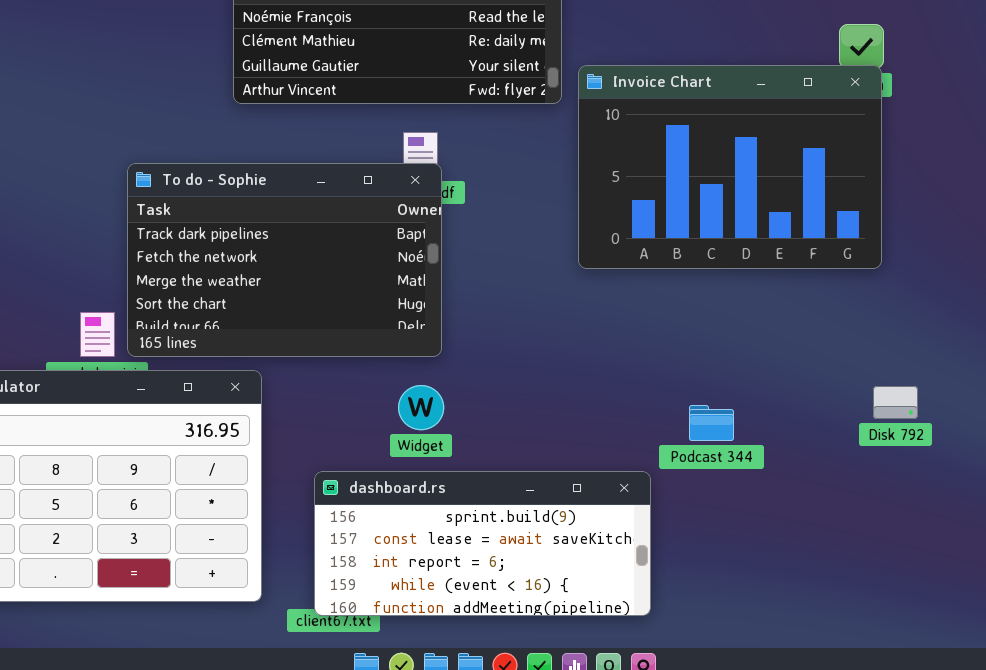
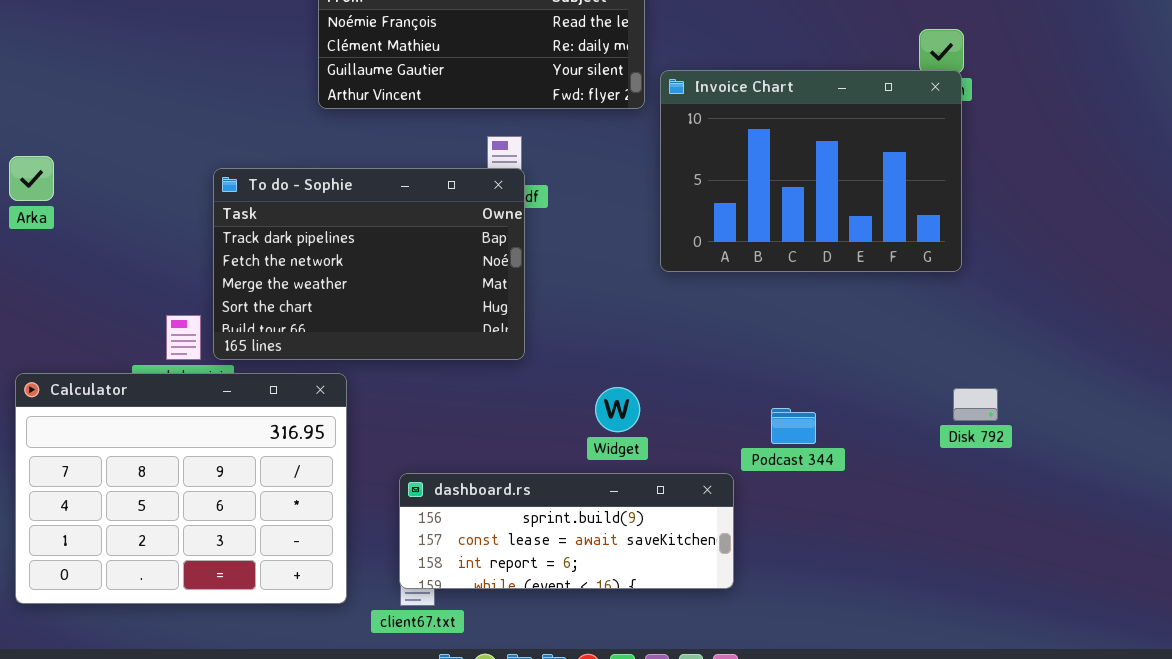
Widget: [398,385,444,430] -> [595,387,640,432], moved
dashboard.rs: [314,471,651,616] -> [399,473,734,589], resized

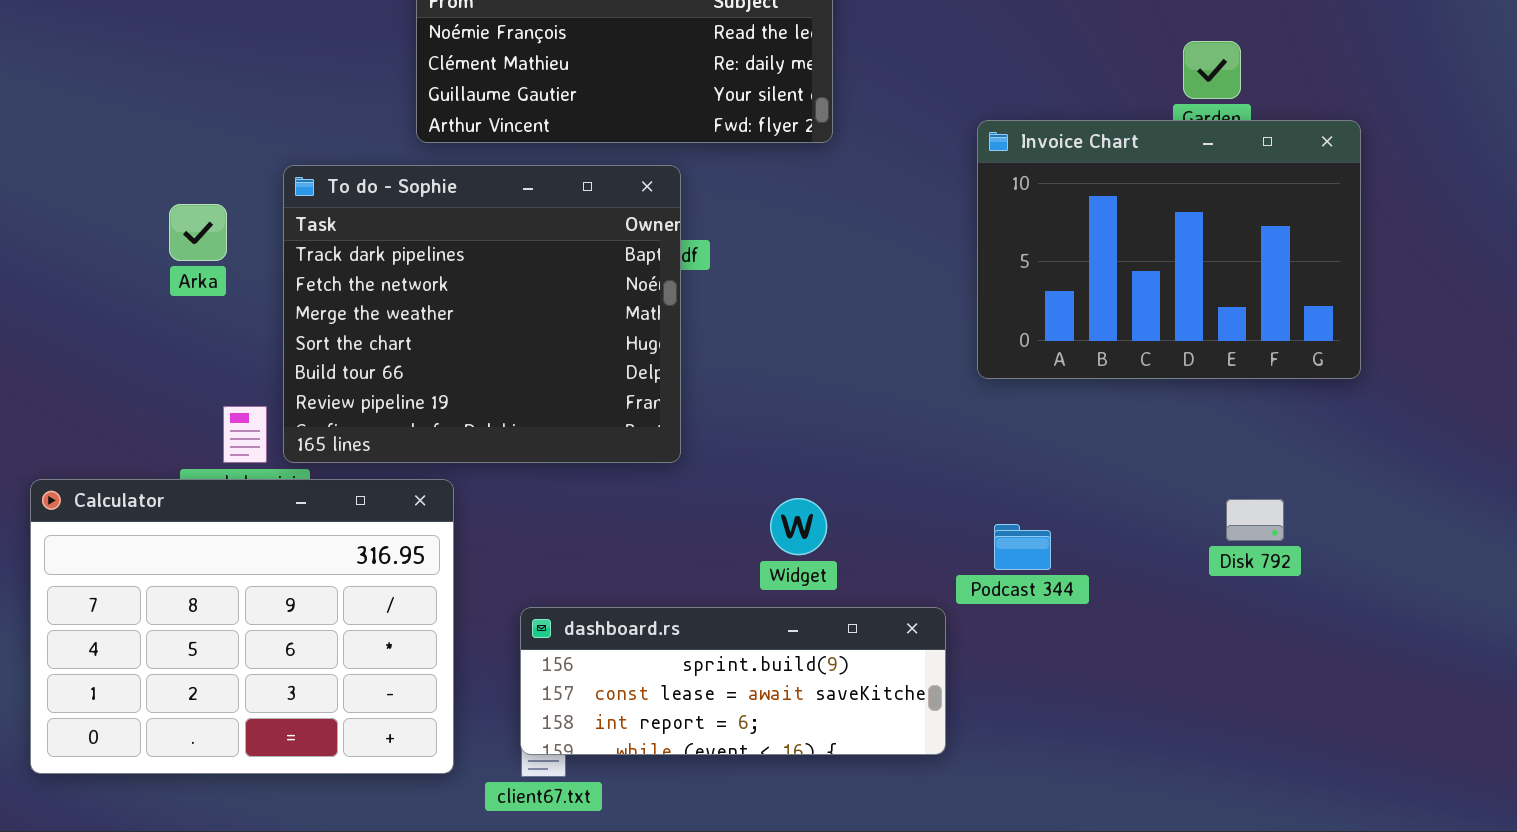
Invoice Chart: [660,70,962,272] -> [977,120,1361,379], moved
Arka: [9,156,54,201] -> [169,204,227,261], moved
To do - Sophie: [213,168,525,360] -> [283,165,681,463], resized

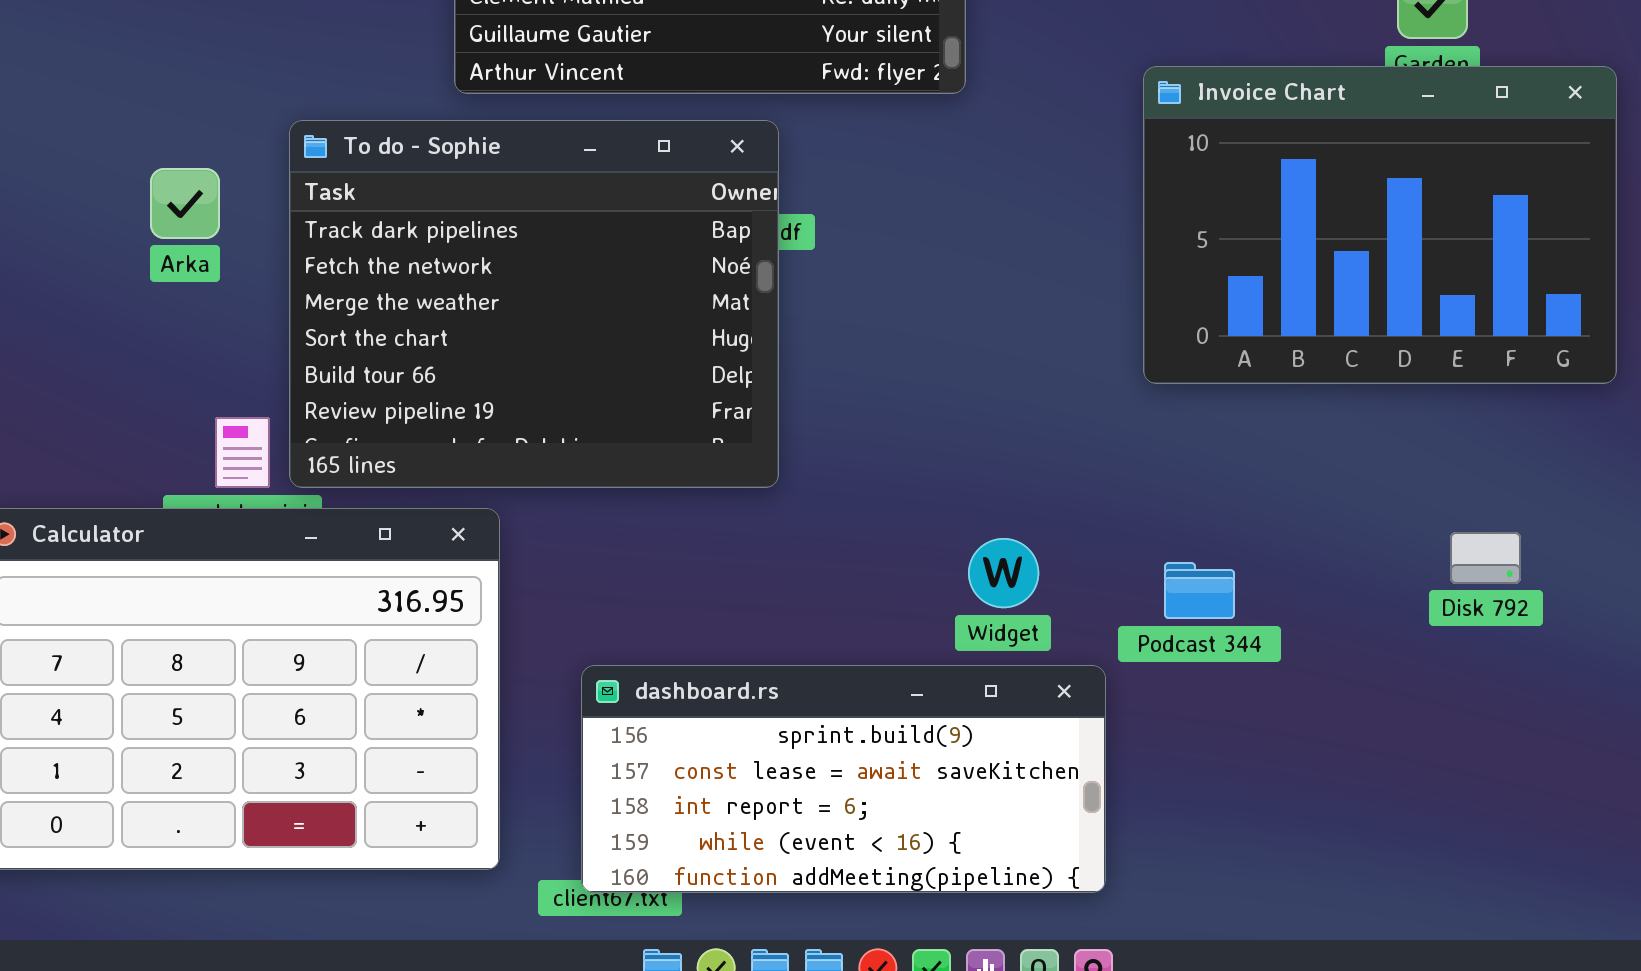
Widget: [770,498,827,555] -> [968,538,1039,608], moved
dashboard.rs: [520,607,946,755] -> [581,665,1106,893], resized

